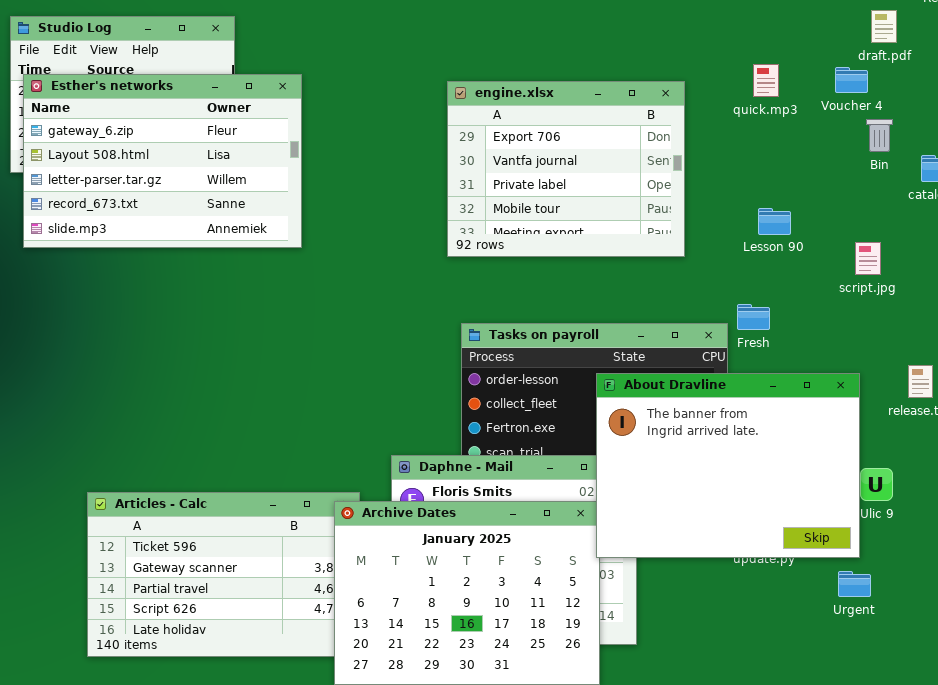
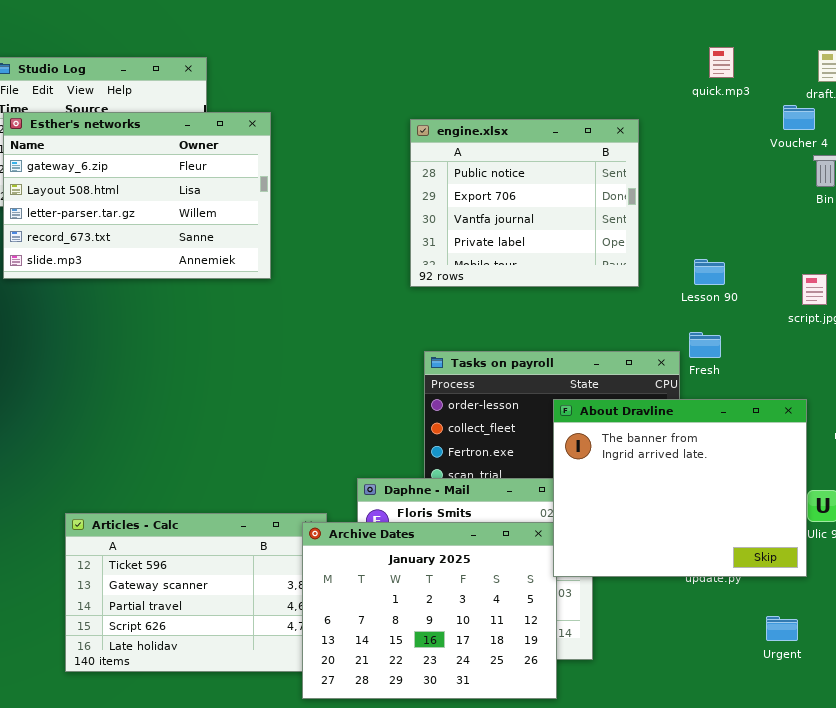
quick.mp3: [753,64,779,97] -> [709,47,734,78], moved
engine.xlsx: [447,81,685,257] -> [410,119,639,287], scrolled up 1 row
Lesson 90: [758,208,791,235] -> [694,259,725,285], moved
Urgent: [838,571,871,597] -> [766,616,798,641], moved

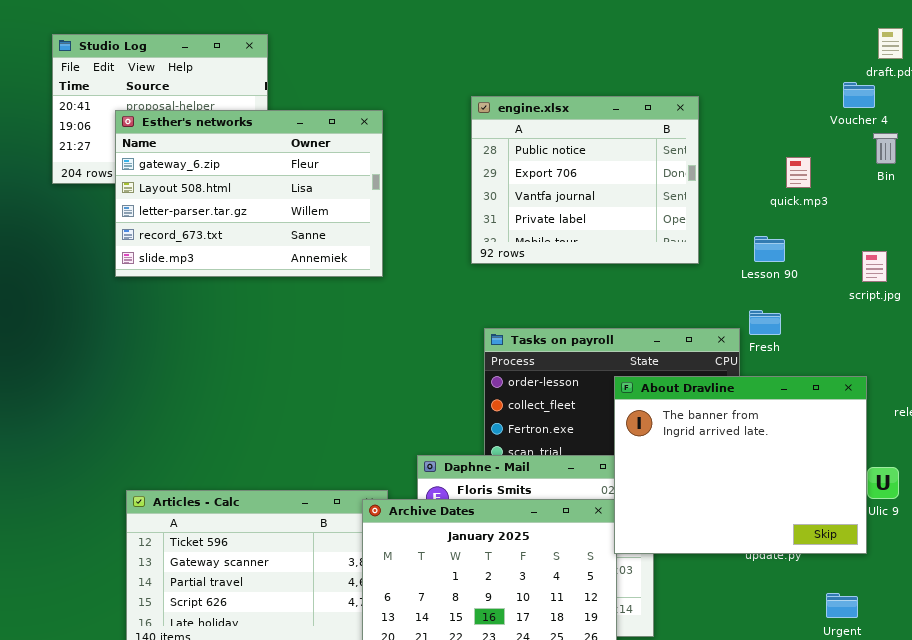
quick.mp3: [709,47,734,78] -> [786,157,811,188], moved
Esther's networks: [3,112,271,279] -> [115,110,383,277], moved

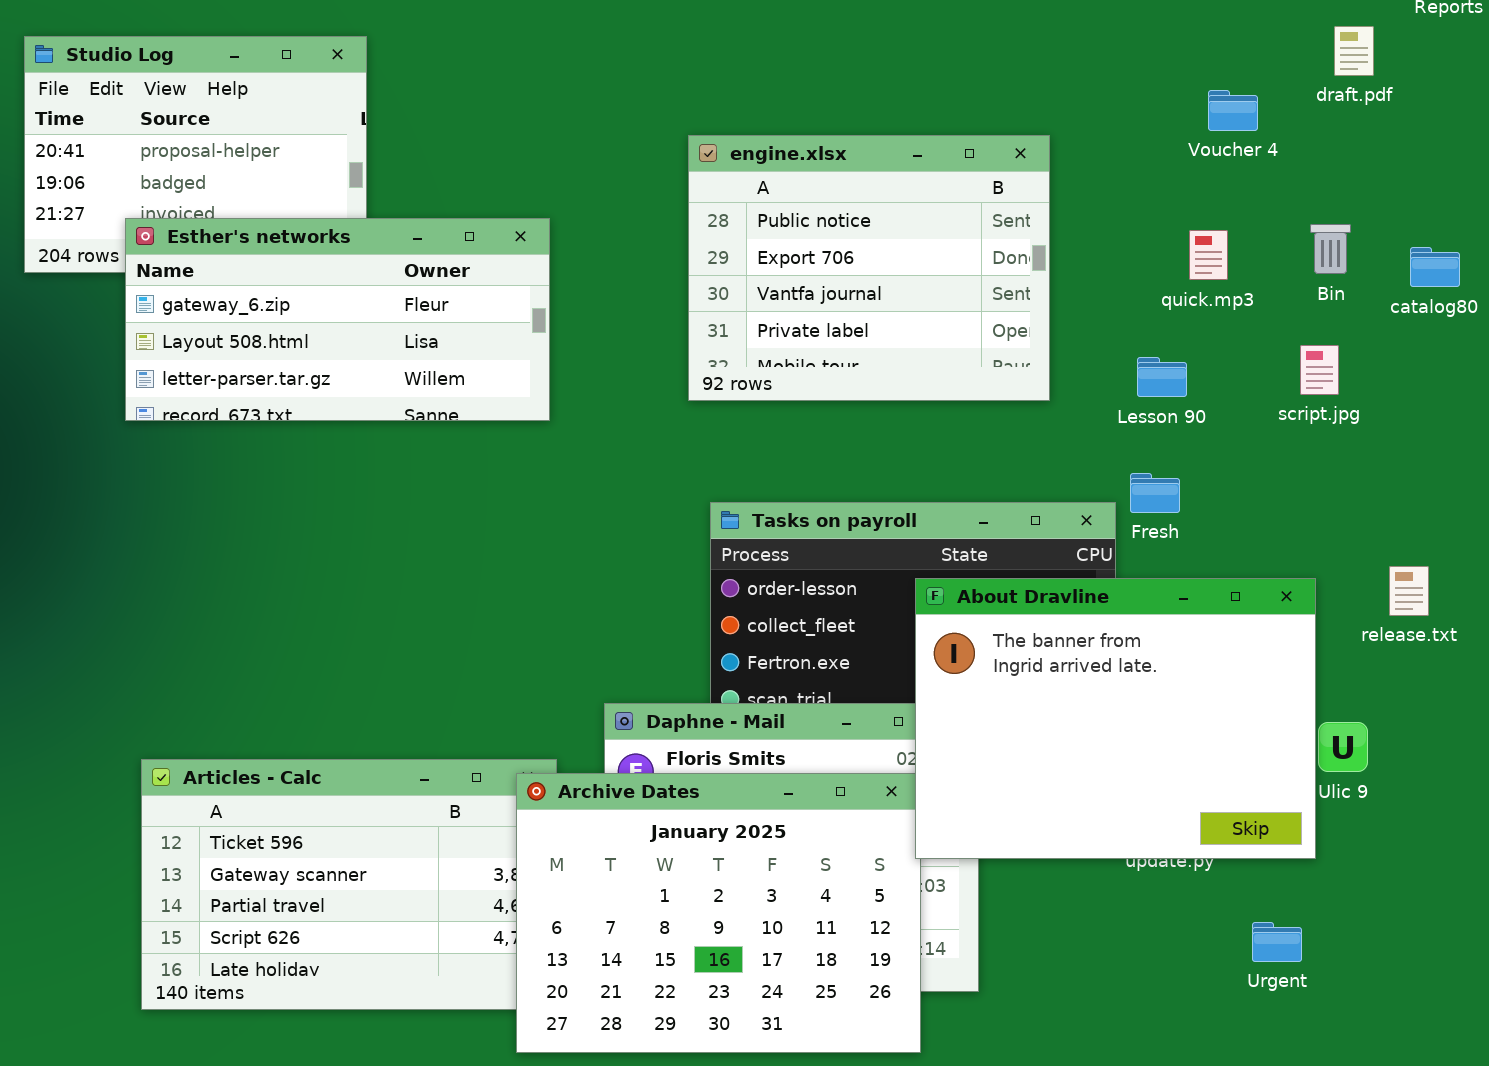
Voucher 4: [843,82,875,108] -> [1208,90,1258,131], moved
Esther's networks: [115,110,383,277] -> [125,218,550,421], resized
Bin: [873,133,898,164] -> [1310,224,1351,274], moved
script.jpg: [862,251,887,282] -> [1300,345,1339,395], moved

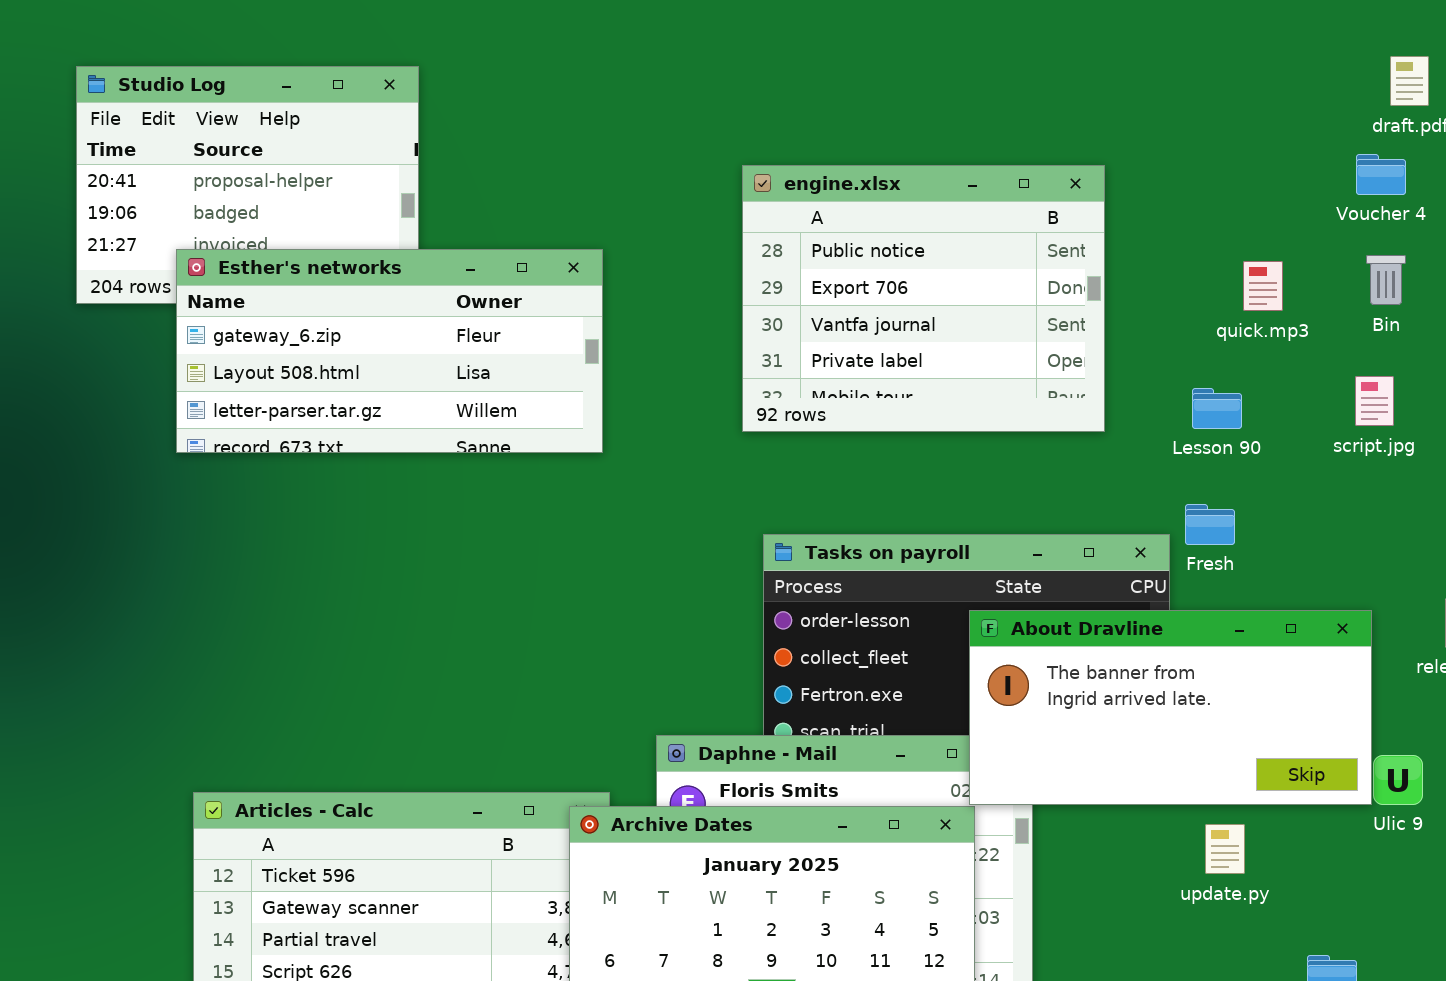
Voucher 4: [1208,90,1258,131] -> [1356,154,1406,195], moved
About Dravline: [915,578,1316,859] -> [969,610,1372,805], resized

